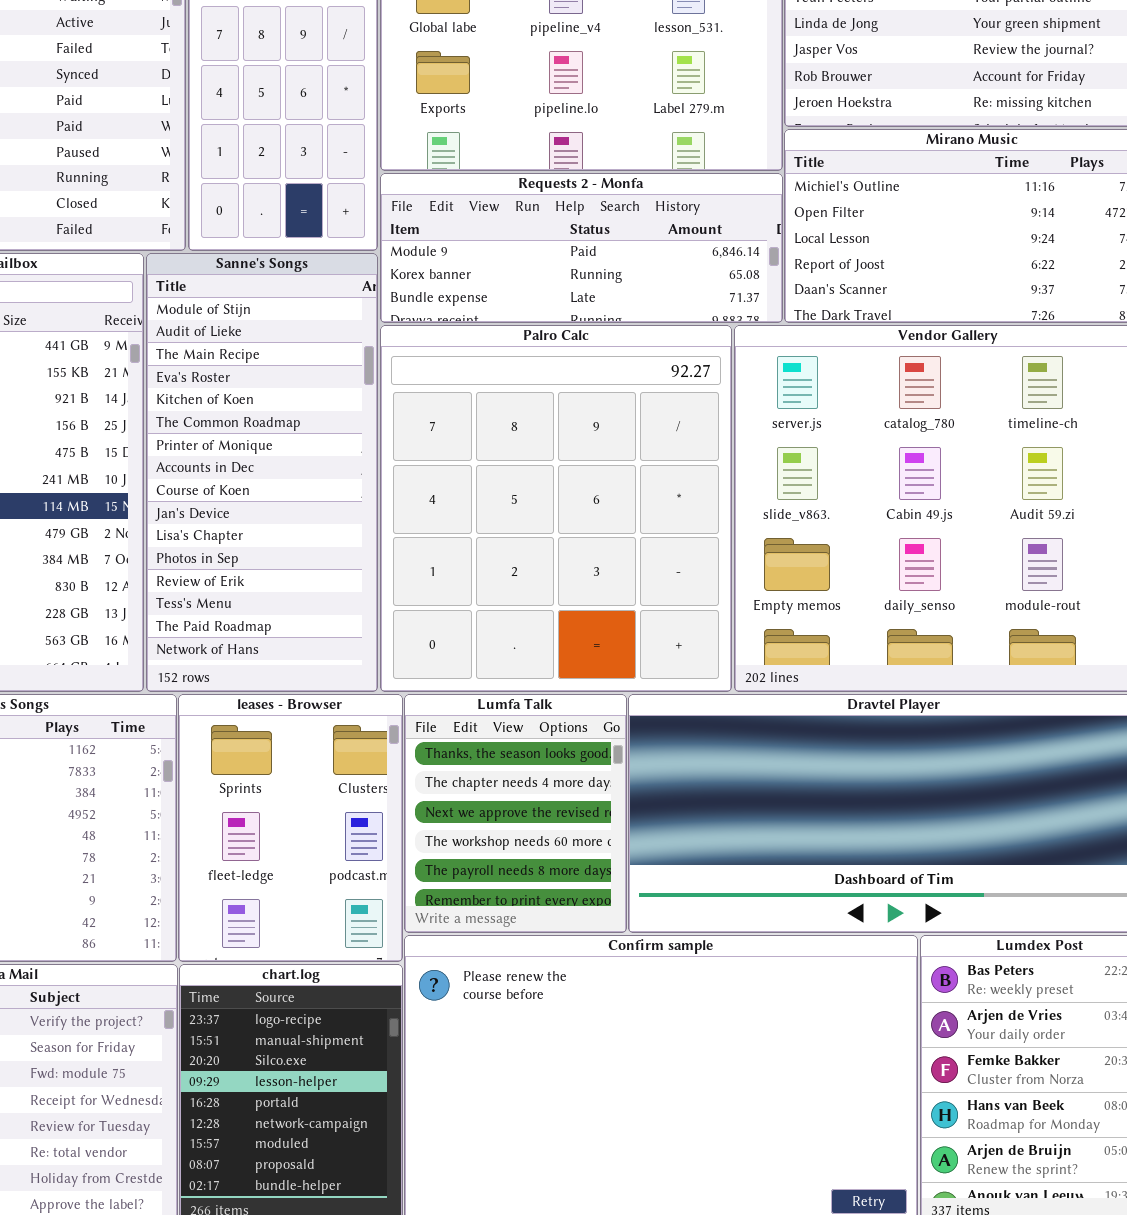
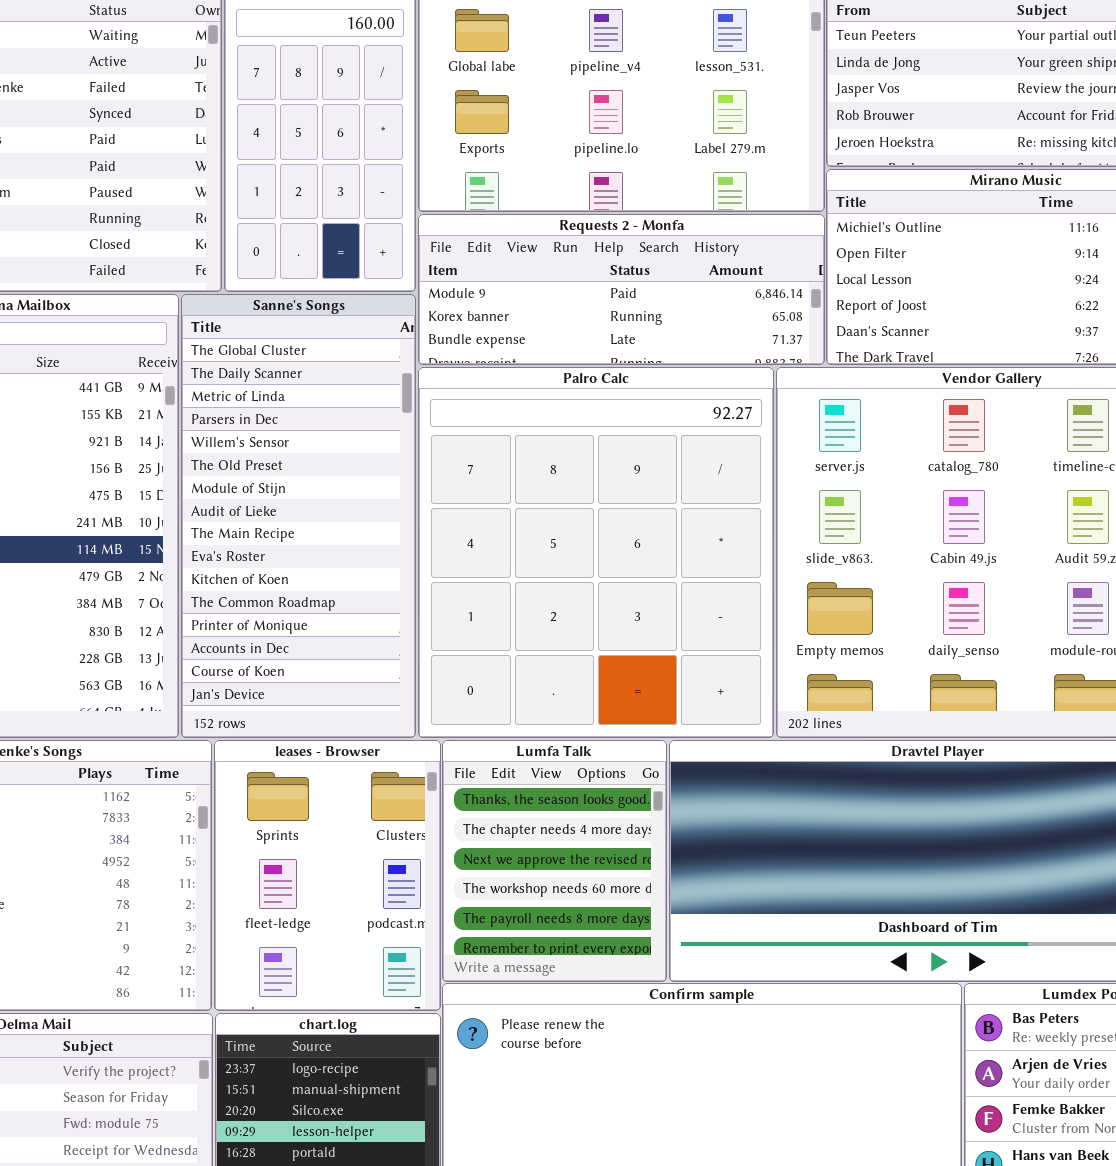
Sanne's Songs: [146,253,378,692] -> [181,294,416,738], scrolled up 6 rows

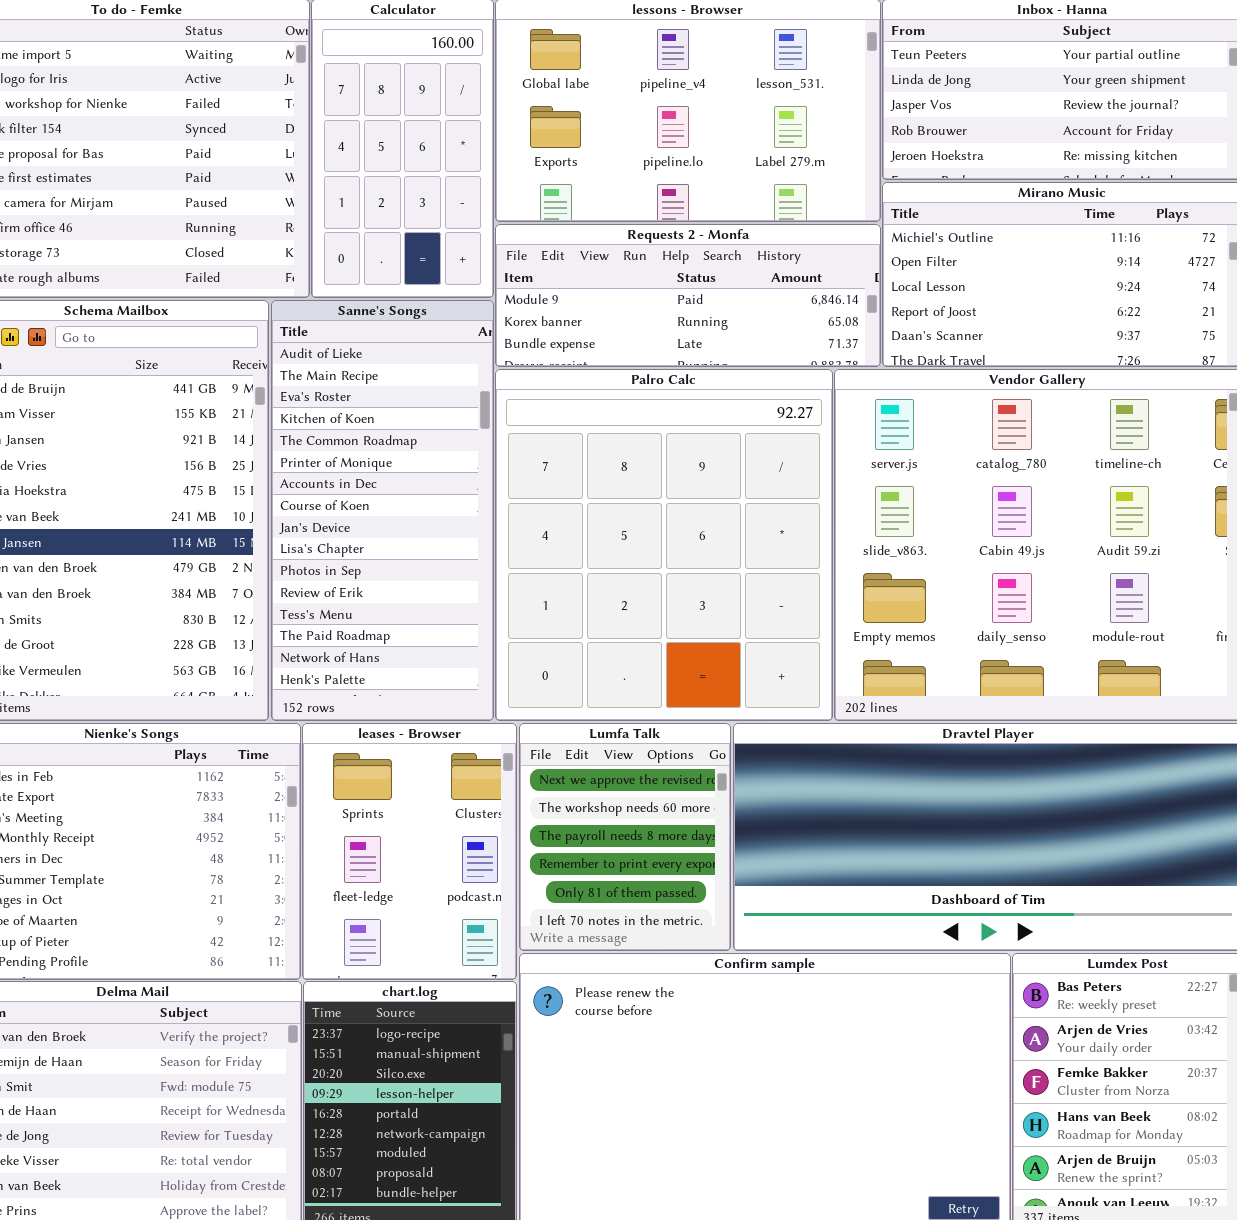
Sanne's Songs: [181,294,416,738] -> [271,300,494,721], scrolled down 7 rows
Lumfa Talk: [442,740,667,982] -> [519,723,731,951], scrolled down 2 rows

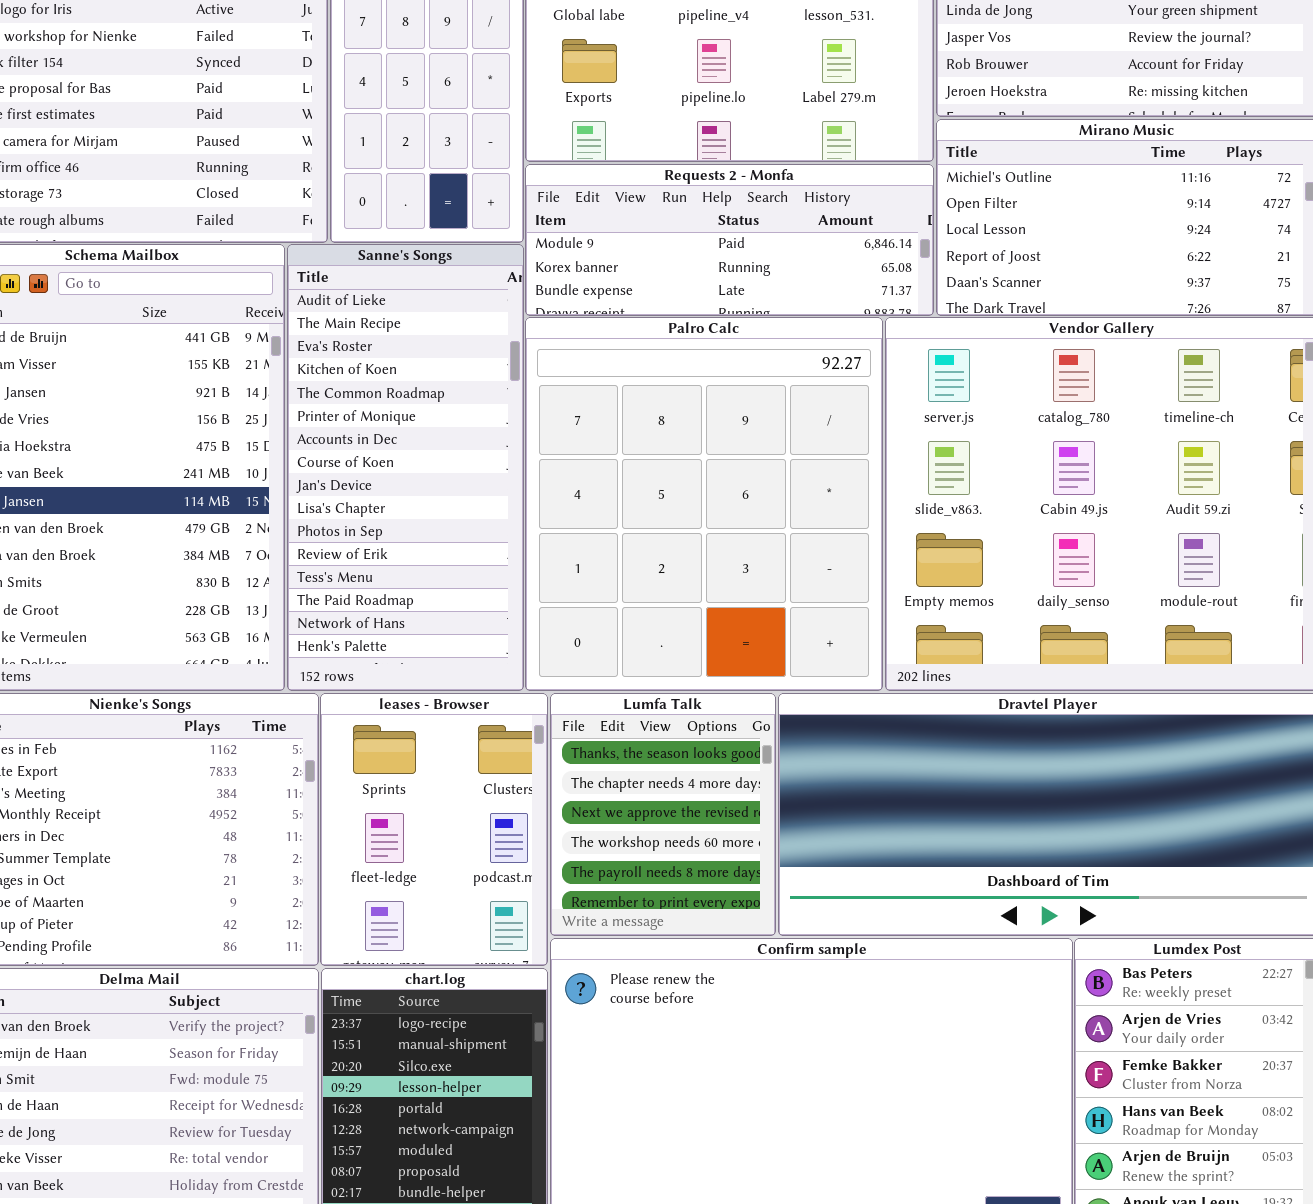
Lumfa Talk: [519,723,731,951] -> [550,693,776,936], scrolled up 2 rows

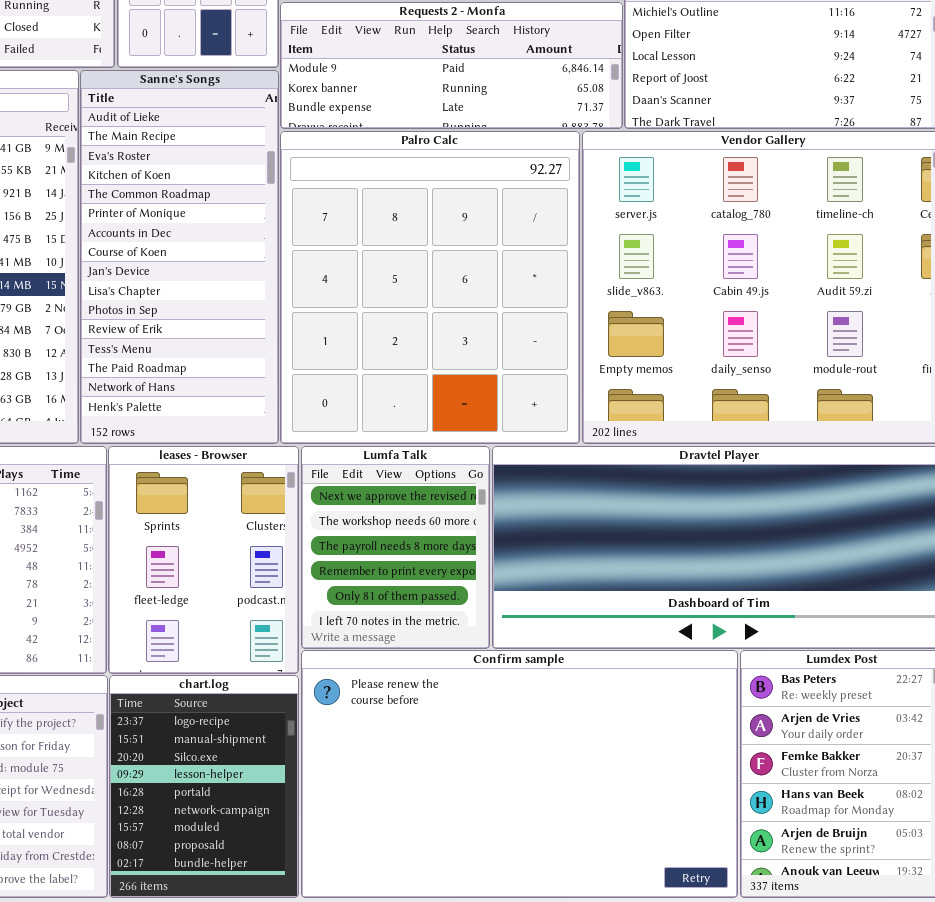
Lumfa Talk: [550,693,776,936] -> [301,446,490,649], scrolled down 2 rows

